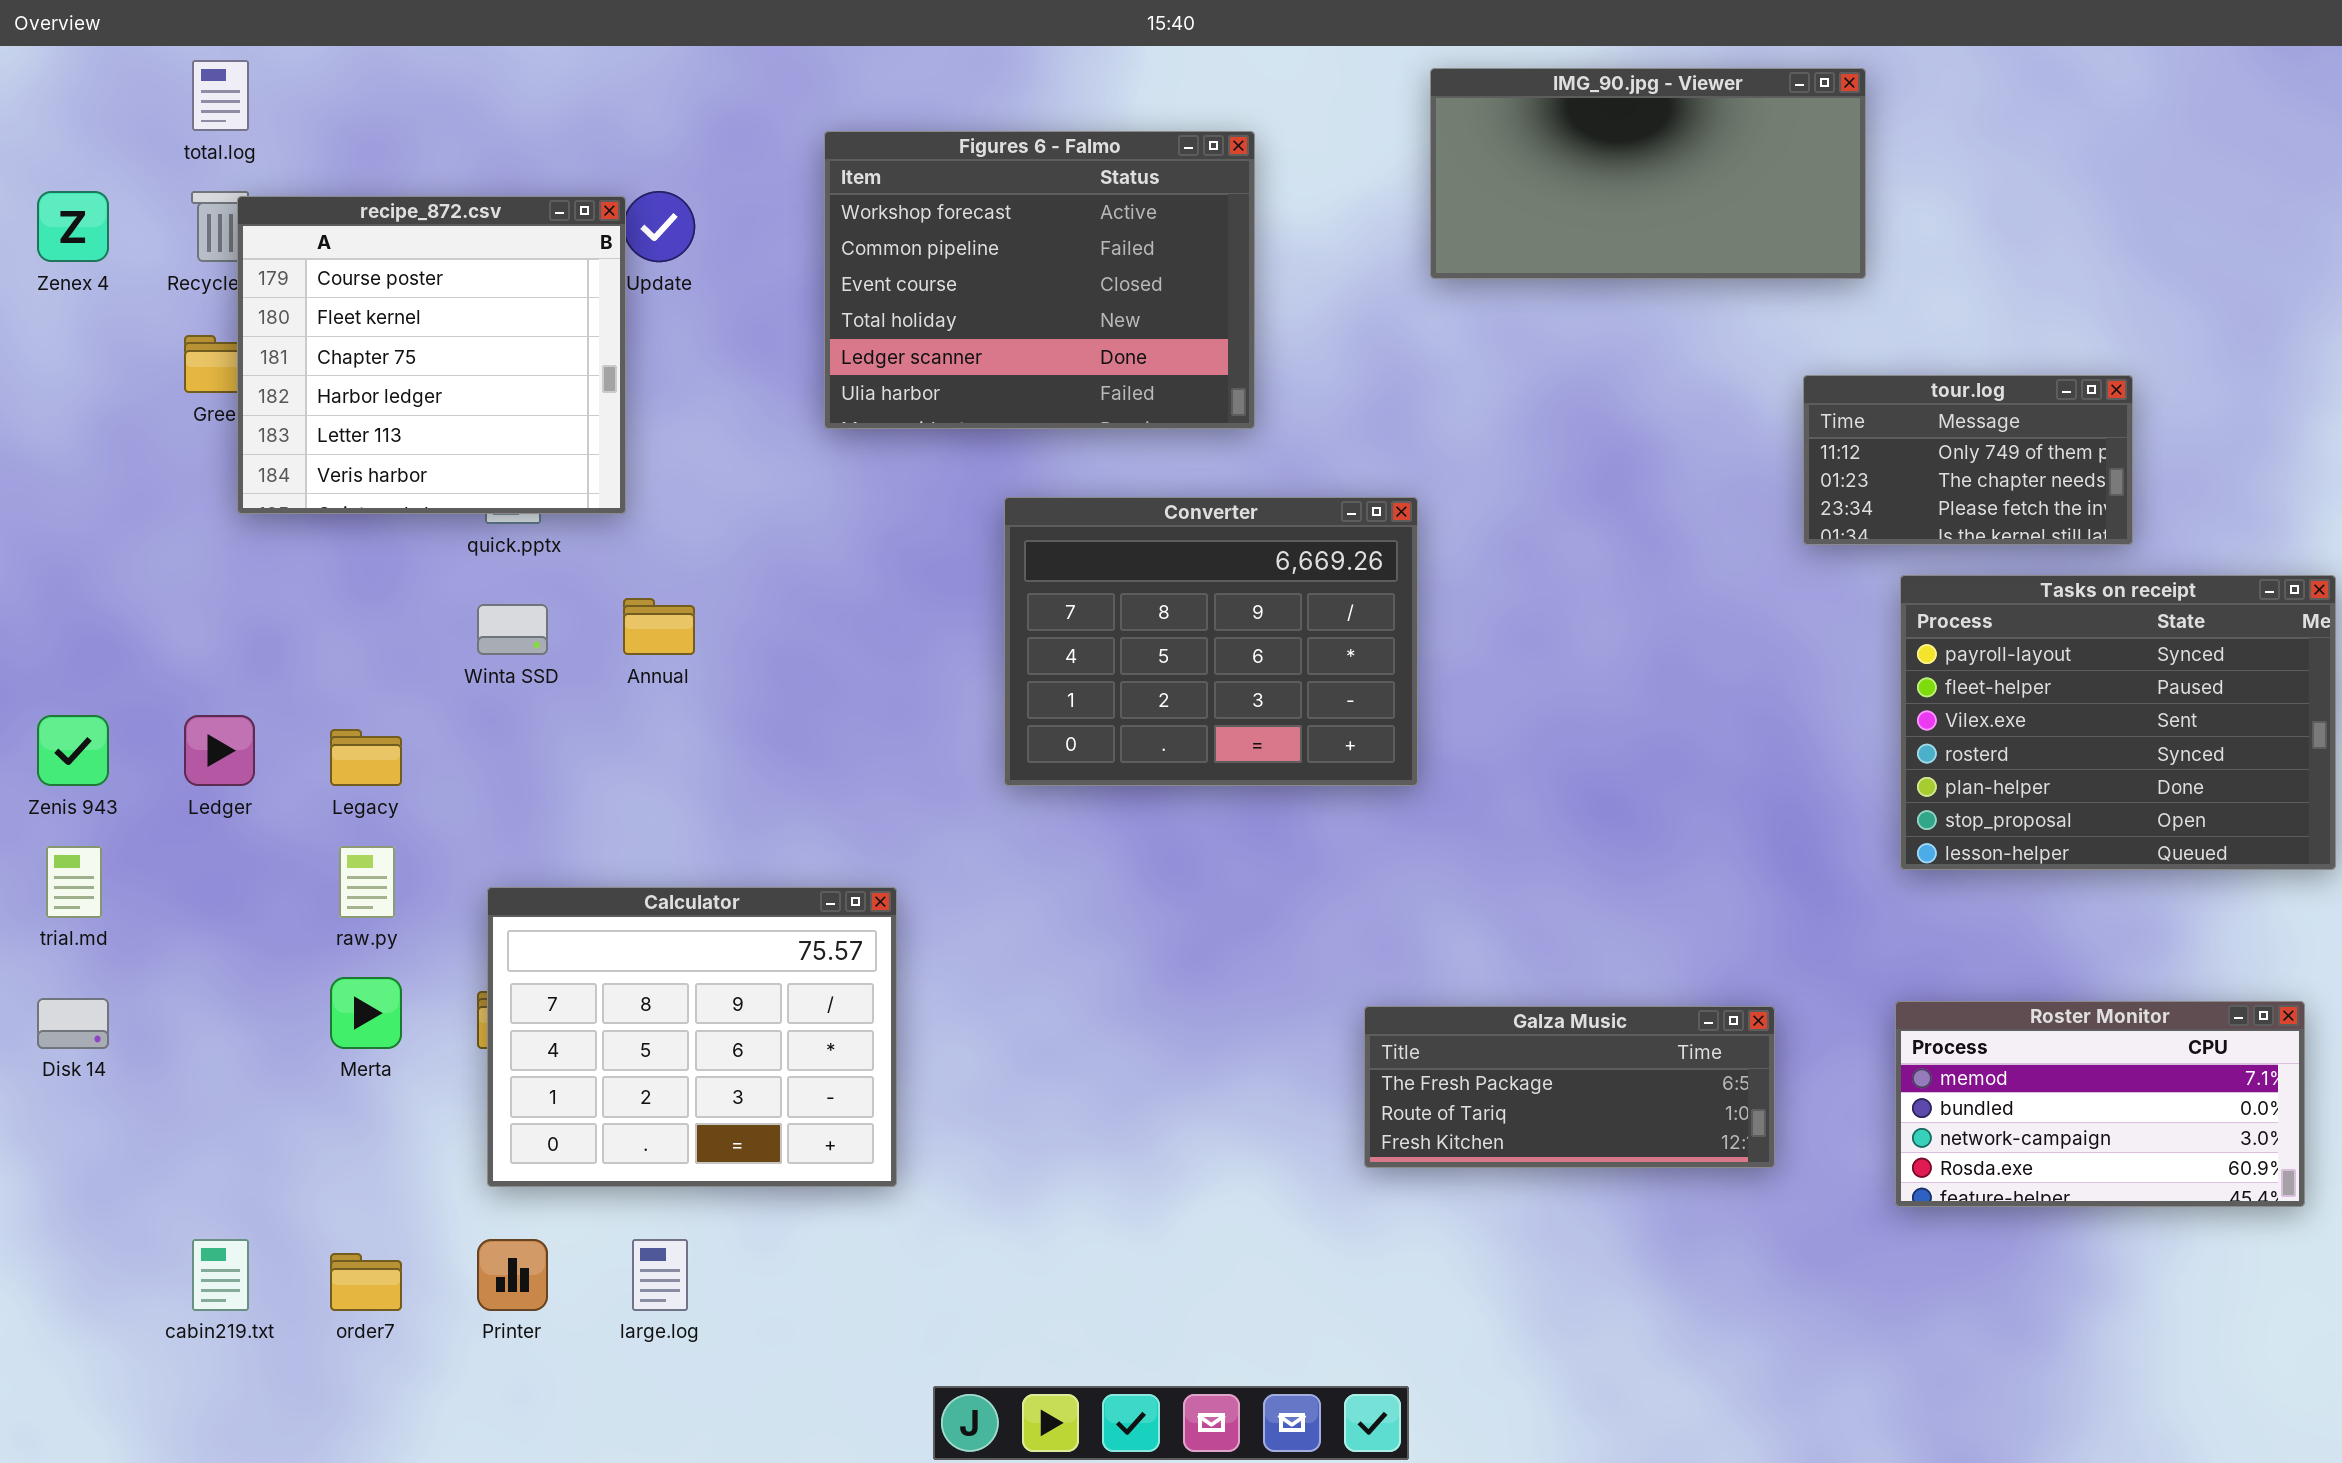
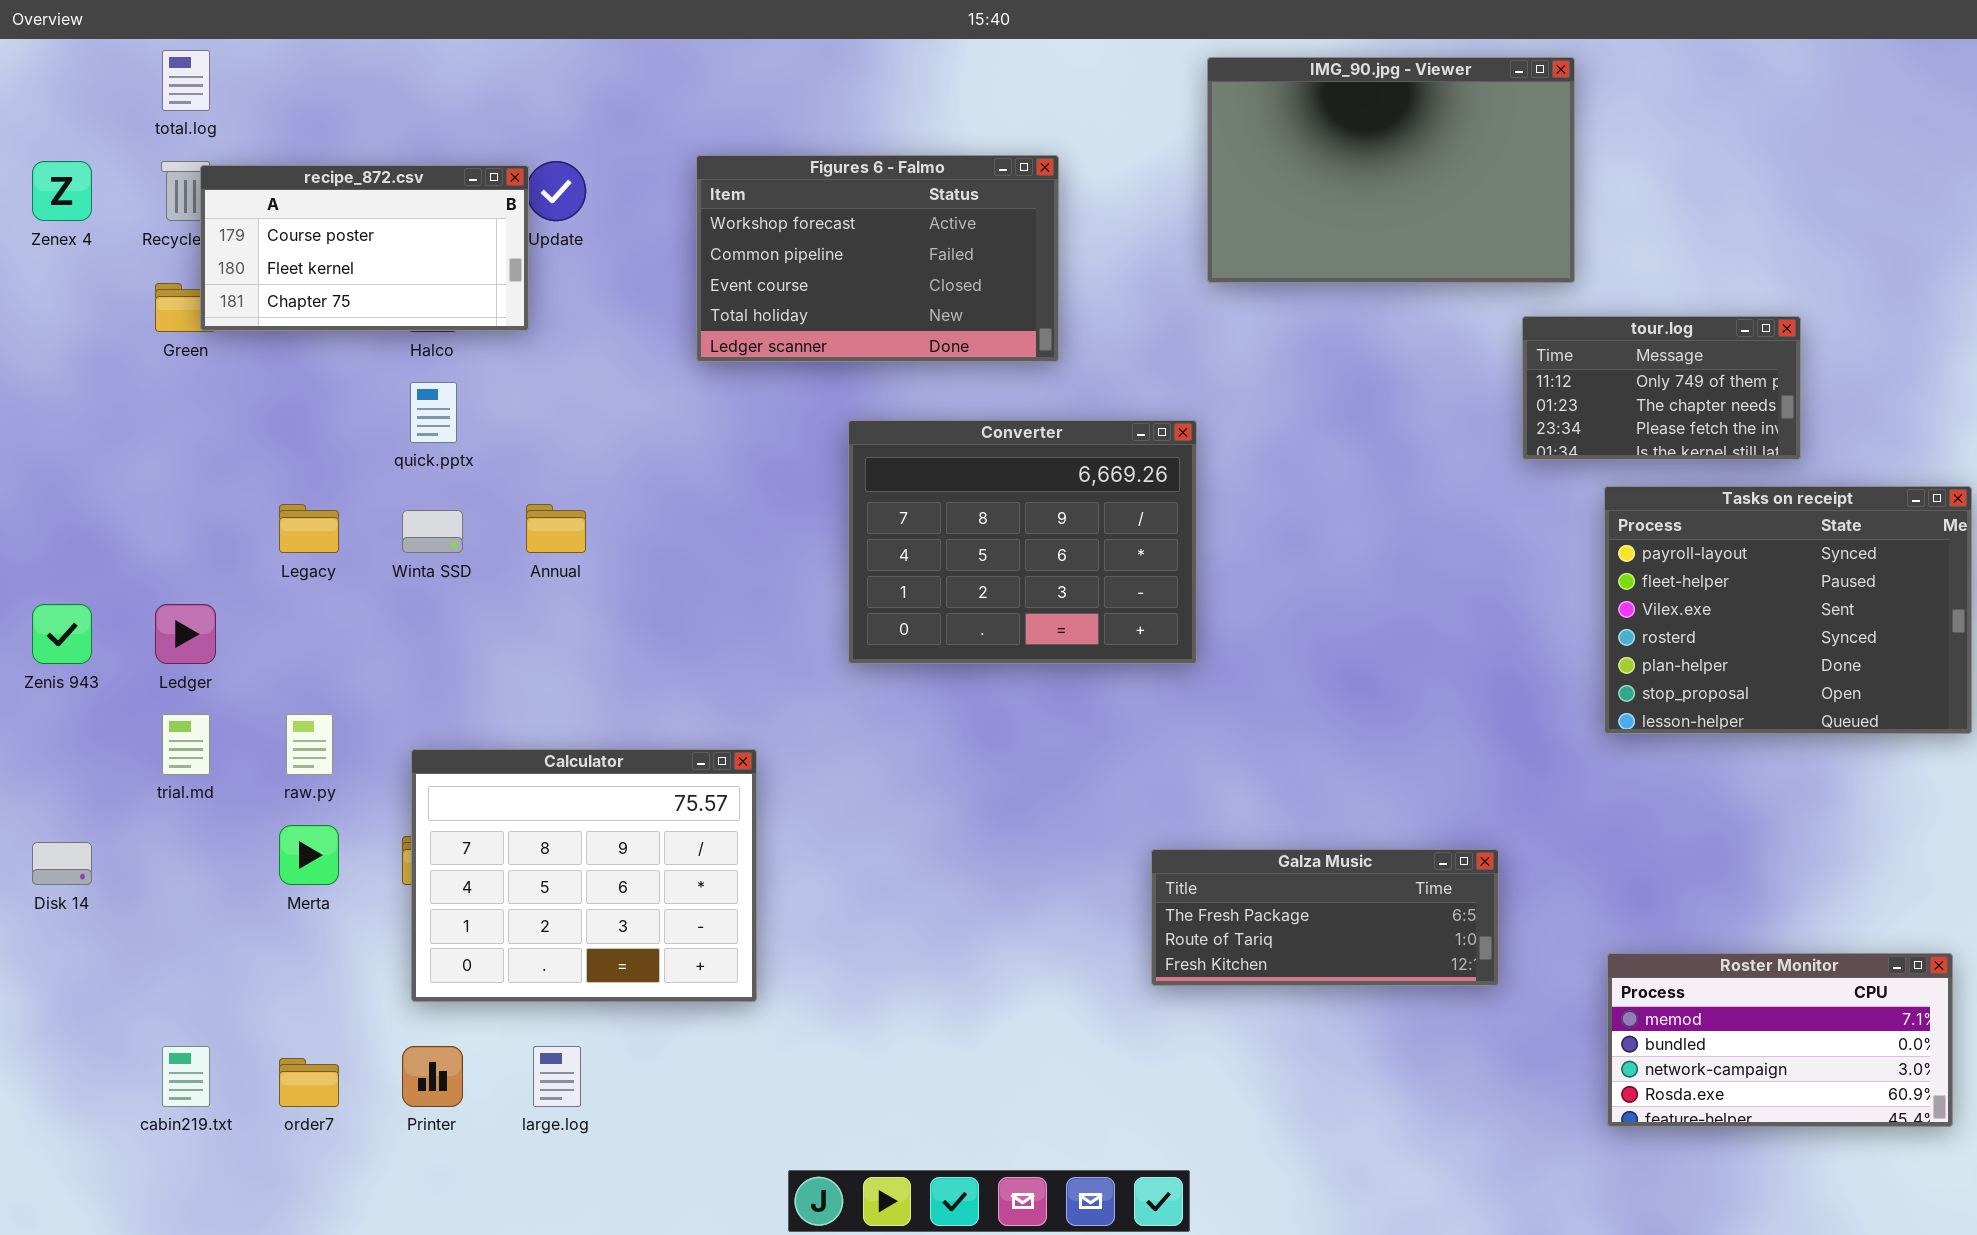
IMG_90.jpg - Viewer: [1430,68,1866,279] -> [1207,57,1575,283], resized
Figures 6 - Falmo: [824,131,1255,429] -> [696,155,1059,362], resized
recipe_872.csv: [237,196,626,514] -> [200,165,529,331], resized
Legacy: [330,729,402,786] -> [279,504,339,553], moved
trial.md: [46,846,102,918] -> [162,714,210,775], moved
Roster Monitor: [1895,1001,2305,1207] -> [1607,953,1953,1127], moved

